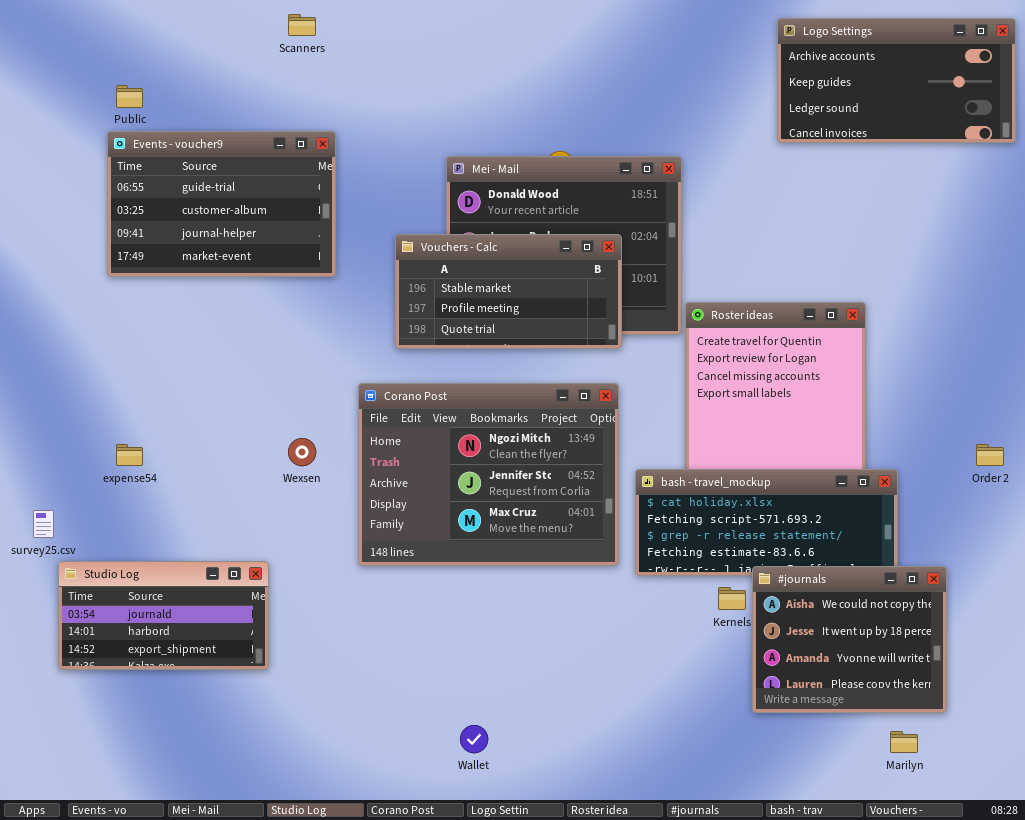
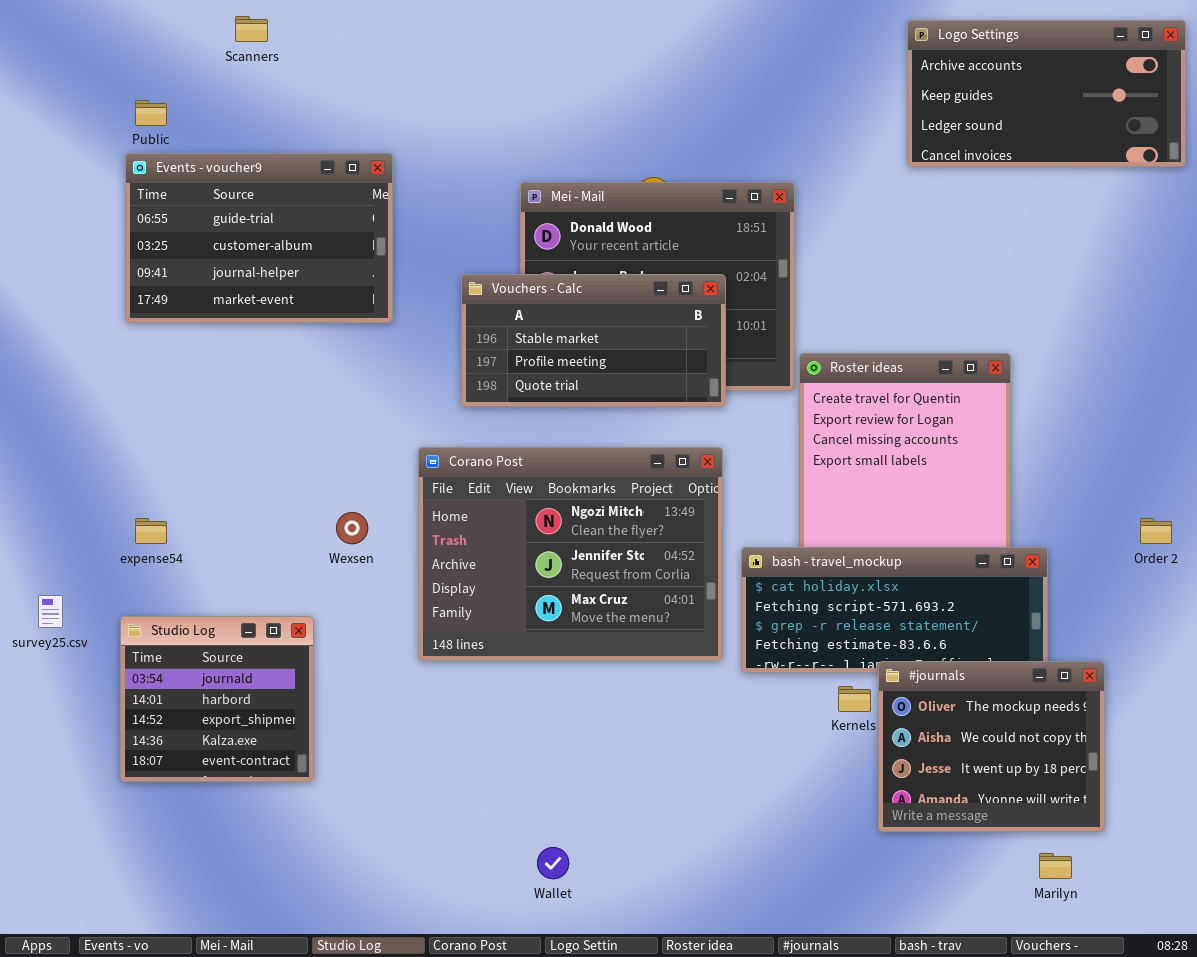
Scanners: [288,14,316,36] -> [235,16,268,42], moved
Studio Log: [58,561,269,670] -> [120,616,314,782], resized
#journals: [752,566,947,713] -> [878,661,1105,832], scrolled up 1 row

